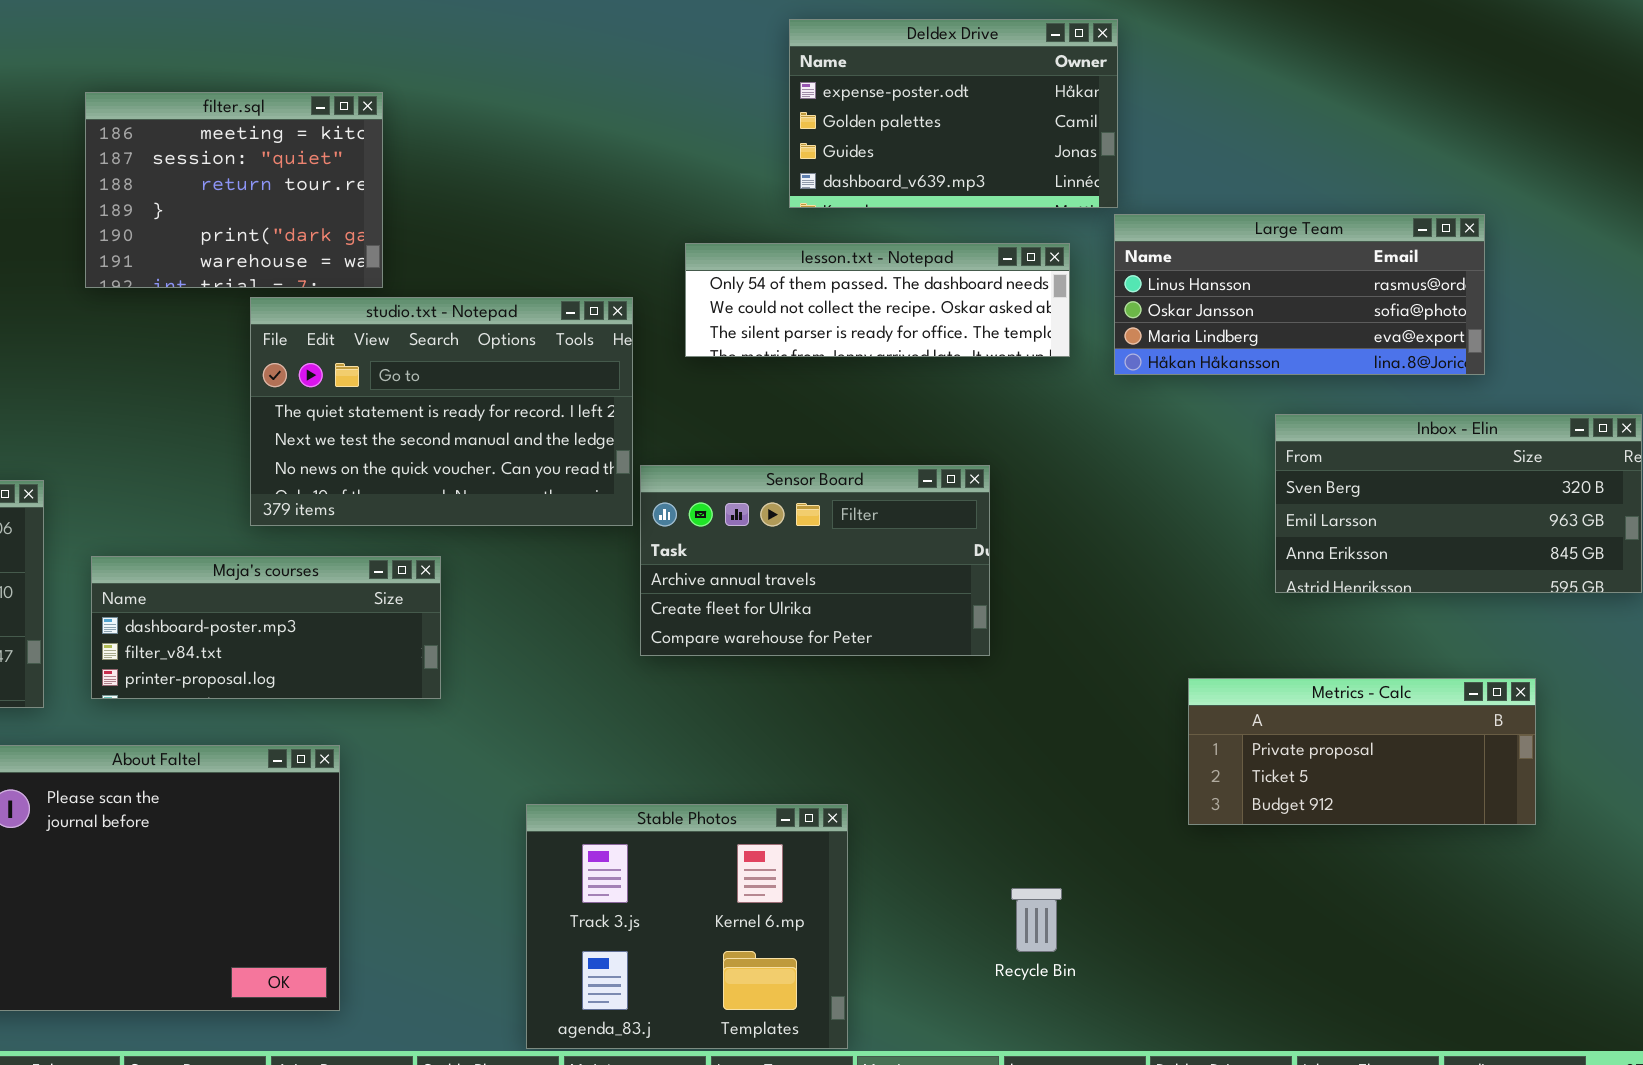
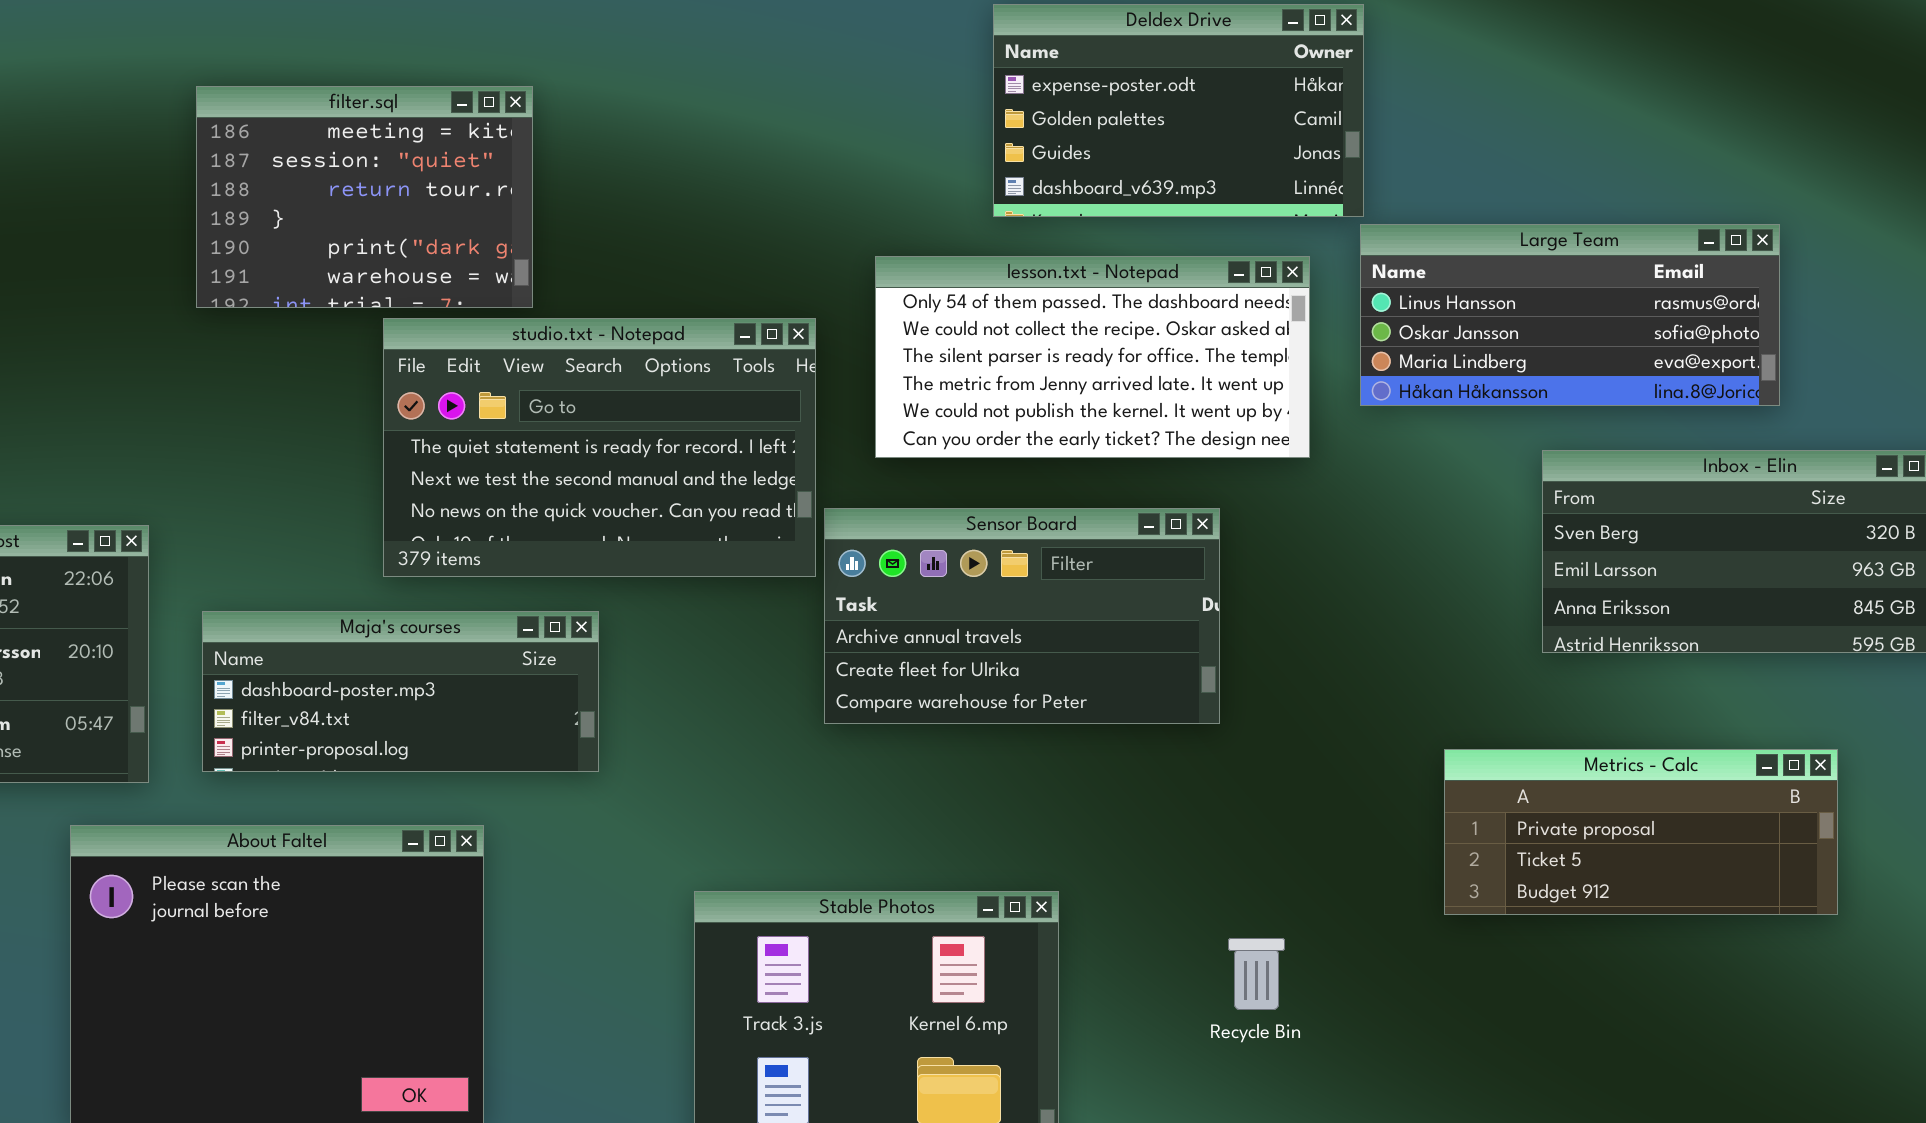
lesson.txt - Notepad: [685,243,1070,357] -> [875,256,1310,458], resized
Recycle Bin: [1011,888,1062,952] -> [1228,938,1285,1010], moved

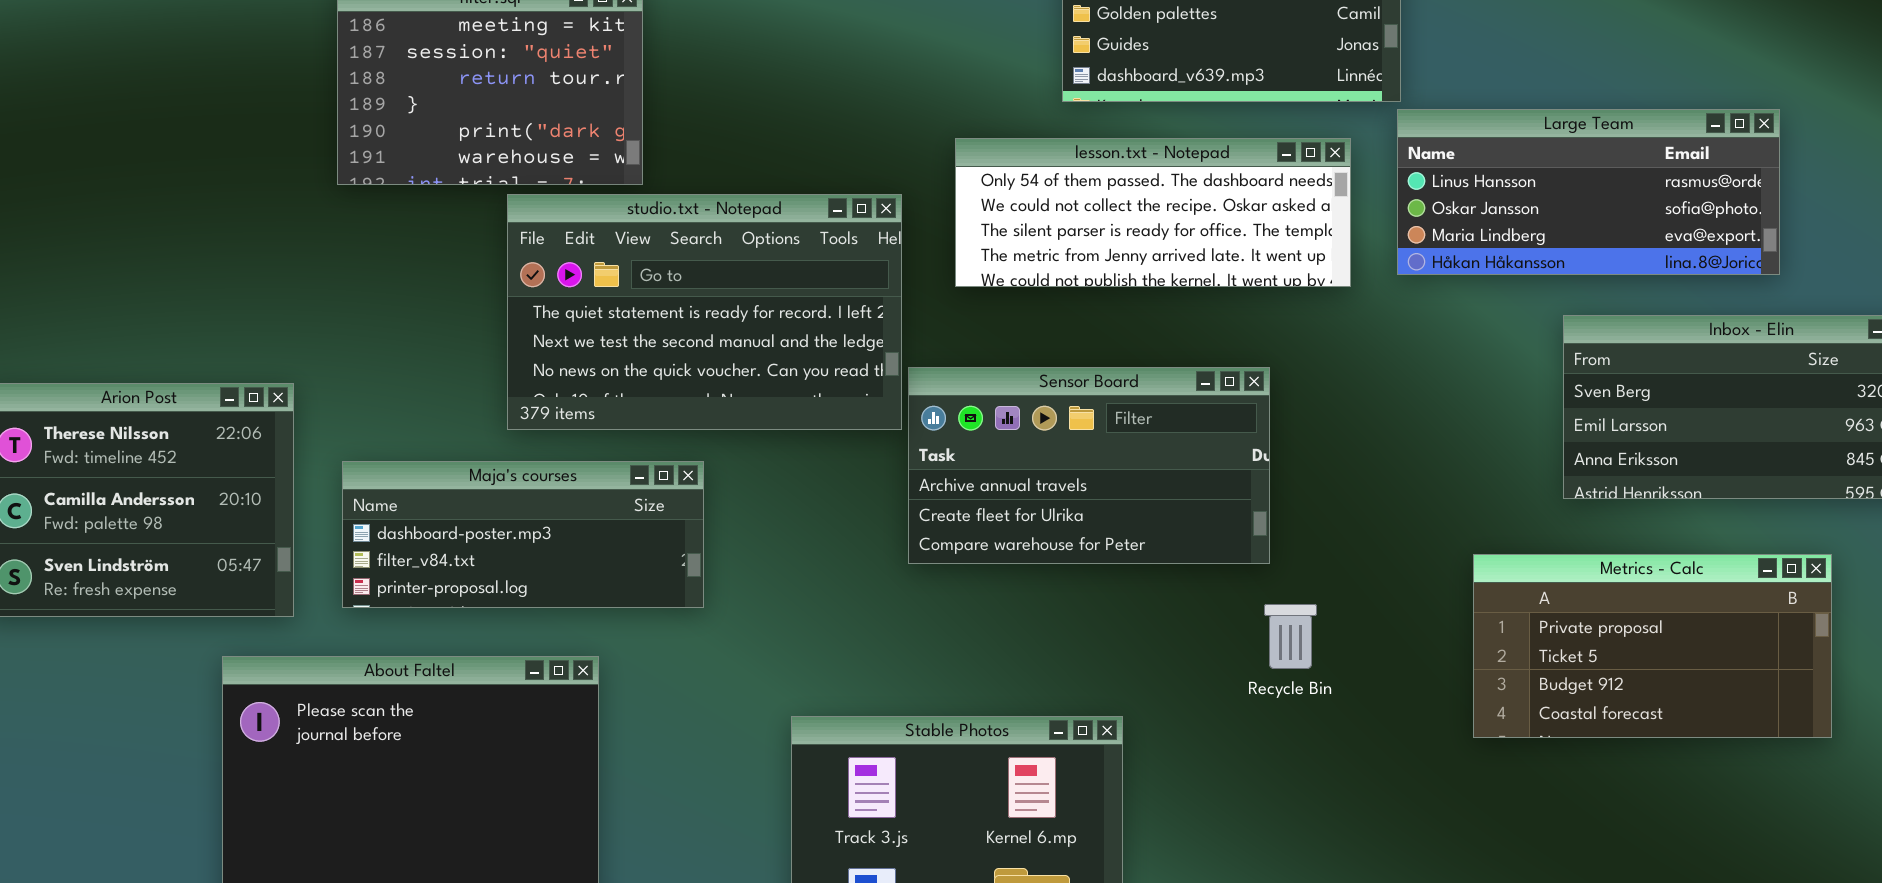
lesson.txt - Notepad: [875,256,1310,458] -> [955,138,1351,287], resized
Metrics - Calc: [1444,749,1838,915] -> [1473,554,1832,738], resized
Recycle Bin: [1228,938,1285,1010] -> [1264,604,1317,669], moved

